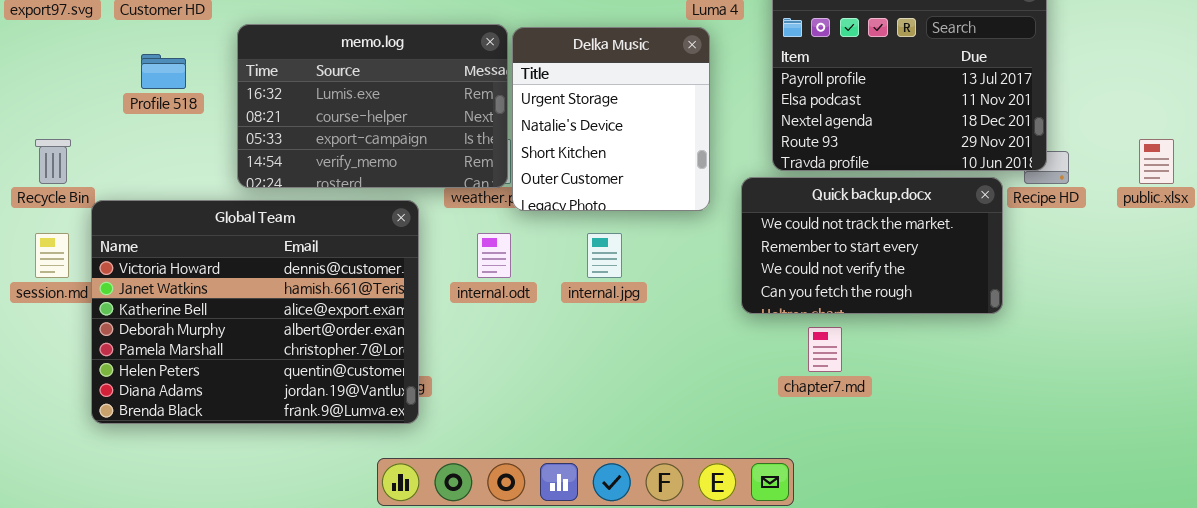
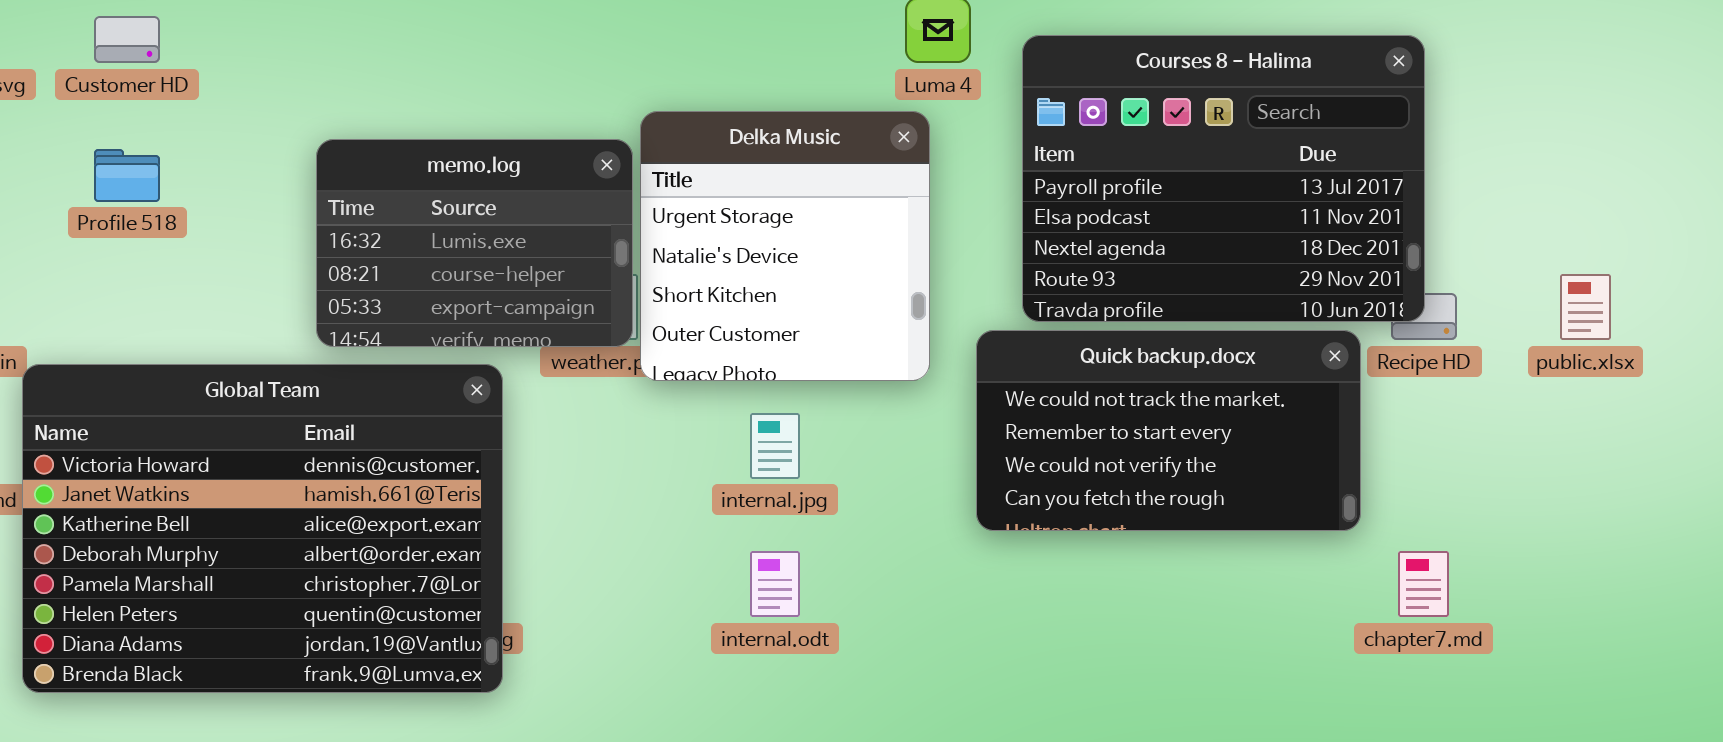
memo.log: [237,24,508,188] -> [316,139,633,347], resized
internal.odt: [477,233,511,278] -> [750,551,800,617], moved
chapter7.md: [808,327,842,372] -> [1398,551,1449,617], moved

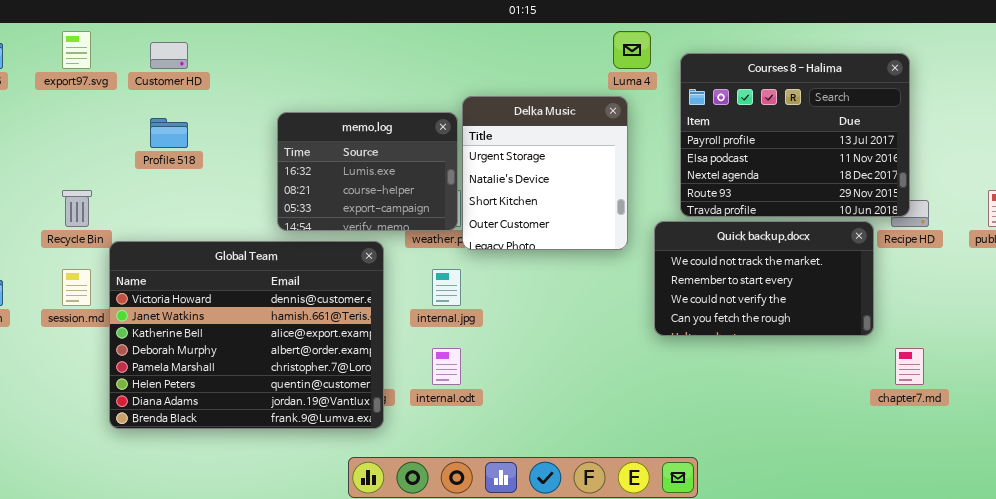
internal.jpg: [750,413,800,479] -> [432,269,461,306], moved
internal.odt: [750,551,800,617] -> [432,348,461,385], moved

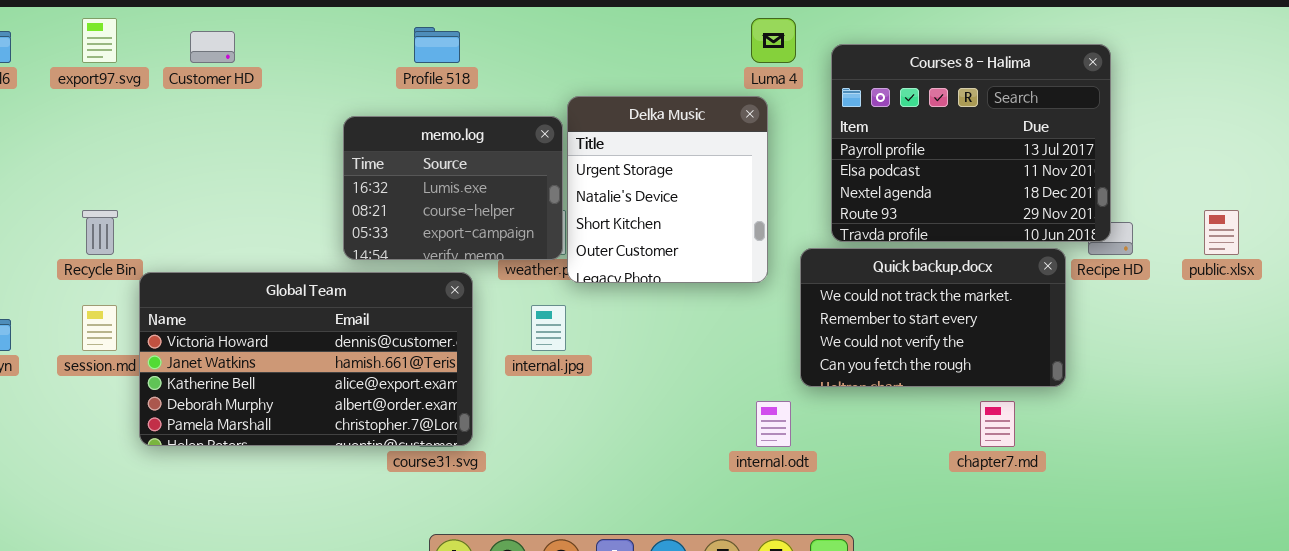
Profile 518: [150,118,188,148] -> [414,27,460,63], moved
Global Team: [109,241,384,429] -> [139,272,473,446], resized
internal.odt: [432,348,461,385] -> [756,401,791,447], moved
chapter7.md: [895,348,924,385] -> [980,401,1015,447], moved

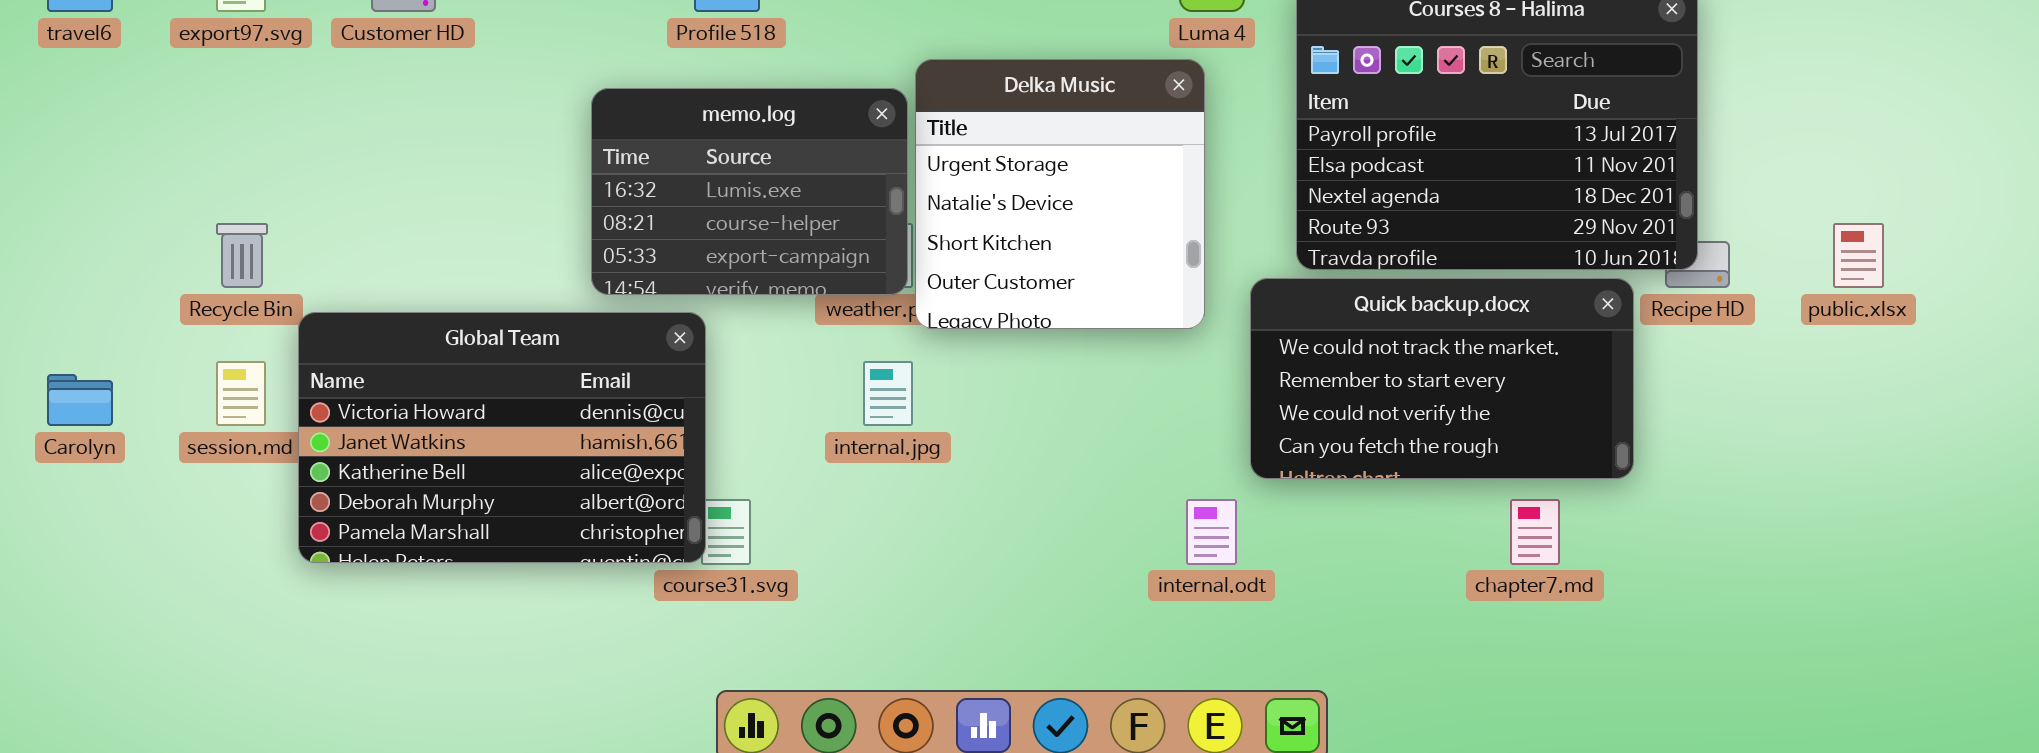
Global Team: [139,272,473,446] -> [298,312,706,563], resized

